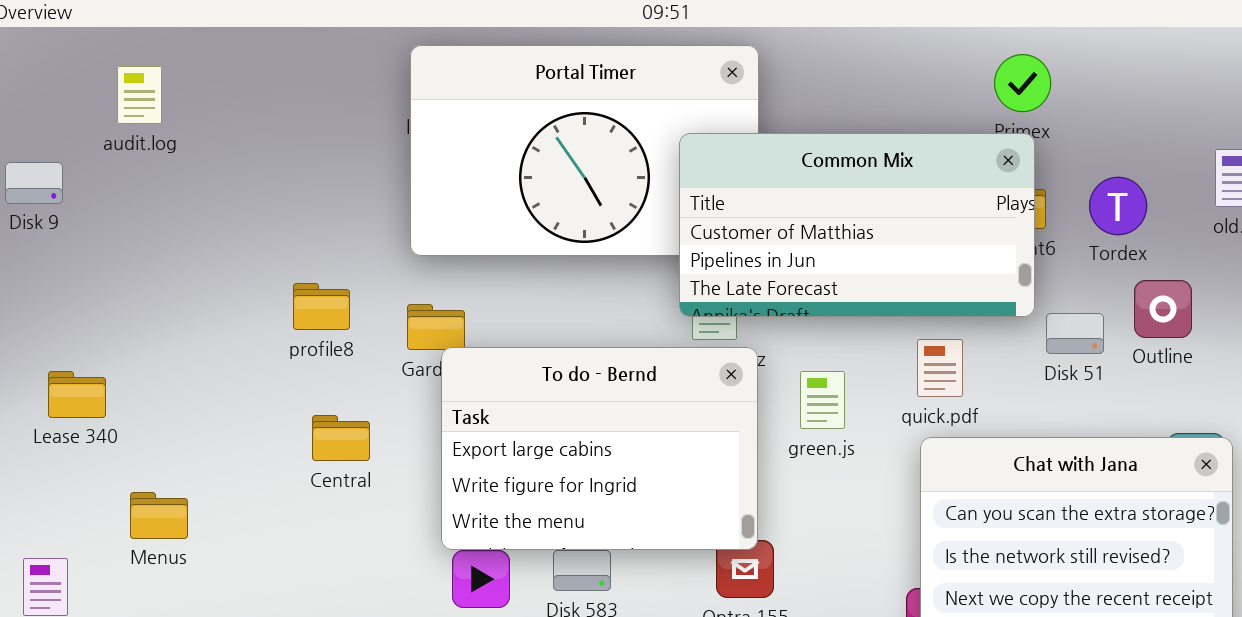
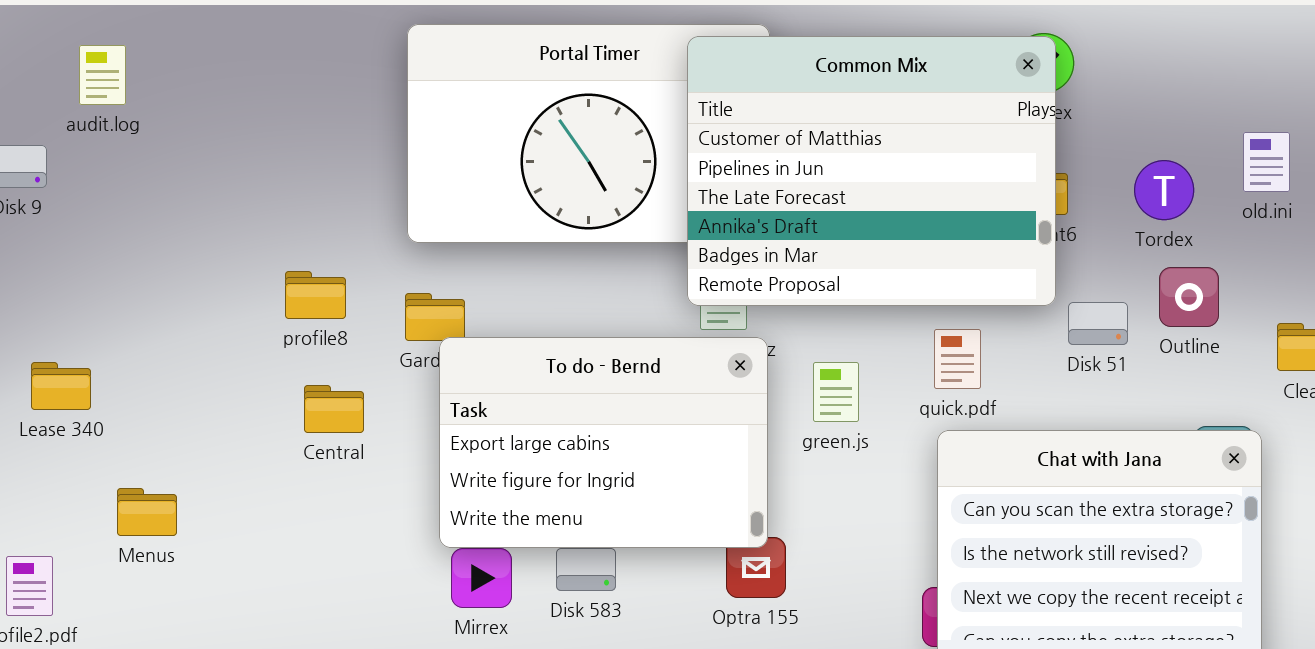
audit.log: [117,66,162,124] -> [79,45,126,105], moved
Common Mix: [679,133,1035,317] -> [687,36,1056,306], resized
Tordex: [1089,177,1147,235] -> [1134,160,1194,220], moved
Central: [312,415,370,461] -> [304,385,364,433], moved

